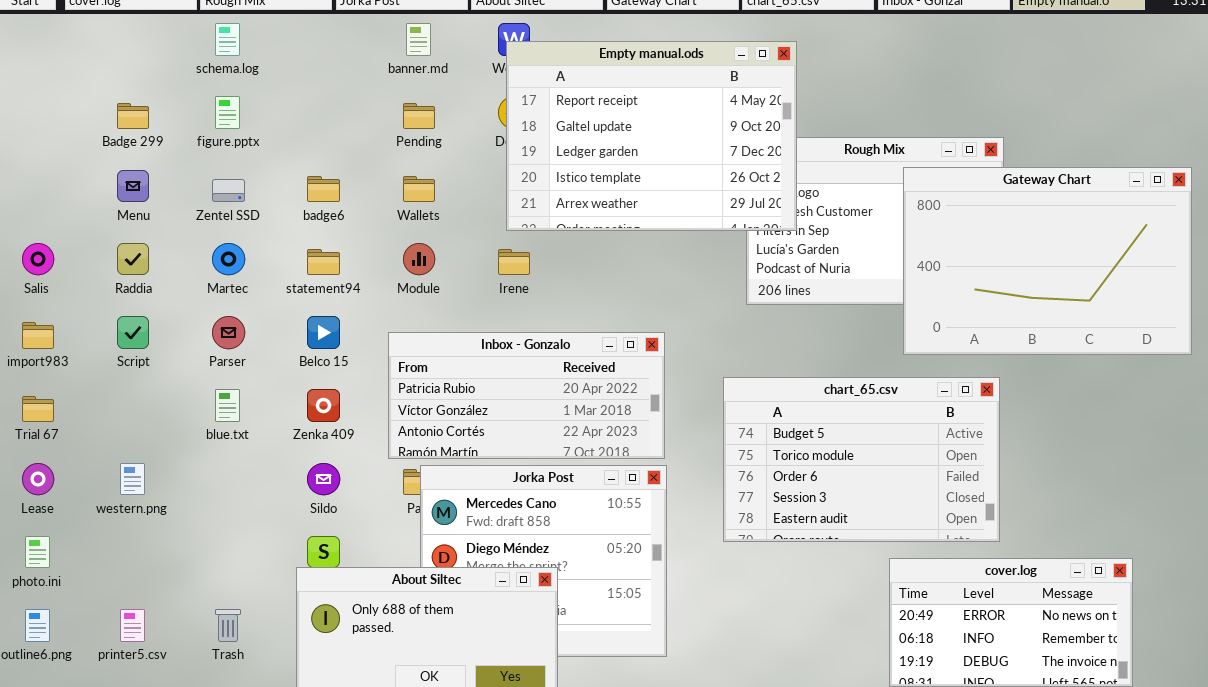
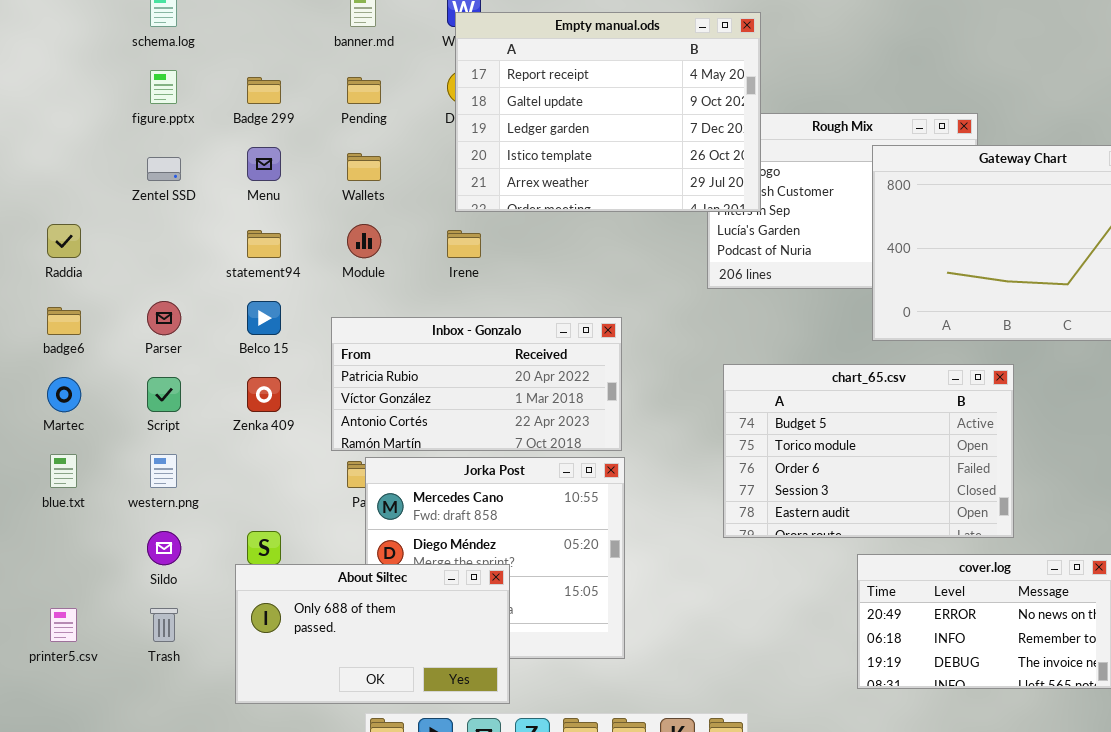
Badge 299: [117,103,149,129] -> [247,77,281,104], moved
Menu: [117,170,149,202] -> [247,147,281,181], moved
badge6: [307,176,340,202] -> [47,307,81,335], moved
Martec: [212,243,245,275] -> [47,377,81,412], moved
Script: [117,316,149,349] -> [147,377,181,412], moved
chart_65.csv: [723,377,1000,542] -> [723,364,1014,538], moved
blue.txt: [215,389,240,422] -> [50,454,77,488], moved
western.png: [120,463,145,495] -> [150,454,177,488], moved
Sildo: [307,463,340,495] -> [147,531,181,565], moved

